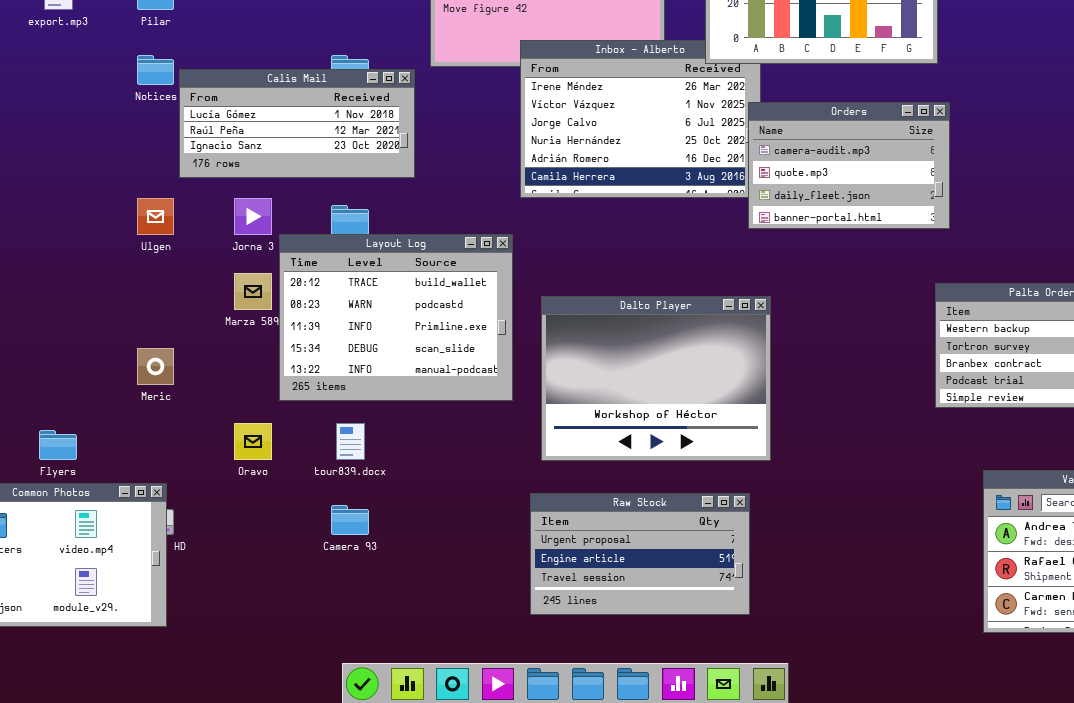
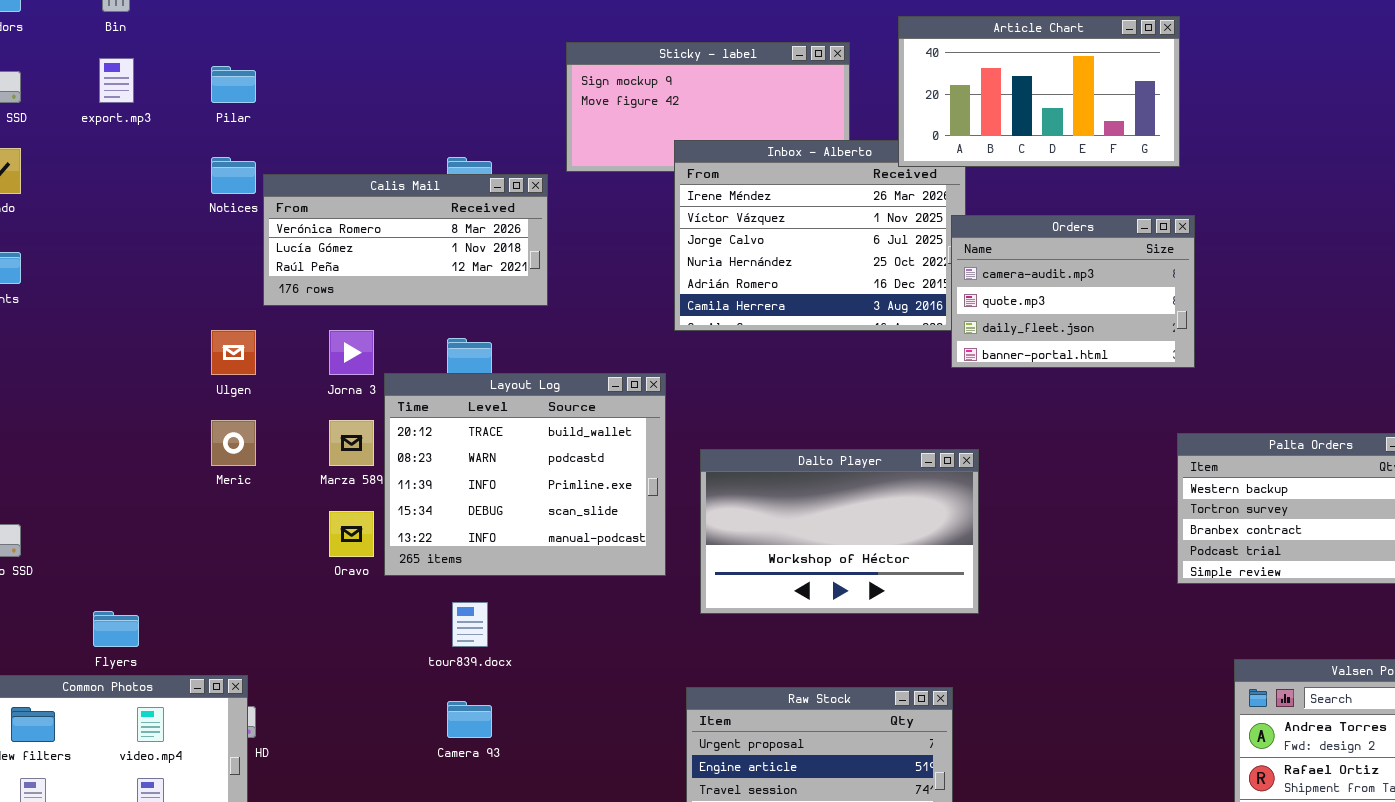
Calis Mail: [179,69,415,178] -> [263,174,548,306], scrolled up 1 row
Dalto Player: [541,296,771,461] -> [700,449,979,614], resized
Meric: [137,348,174,385] -> [211,420,256,466], moved
Oravo: [234,423,272,460] -> [329,511,374,557], moved

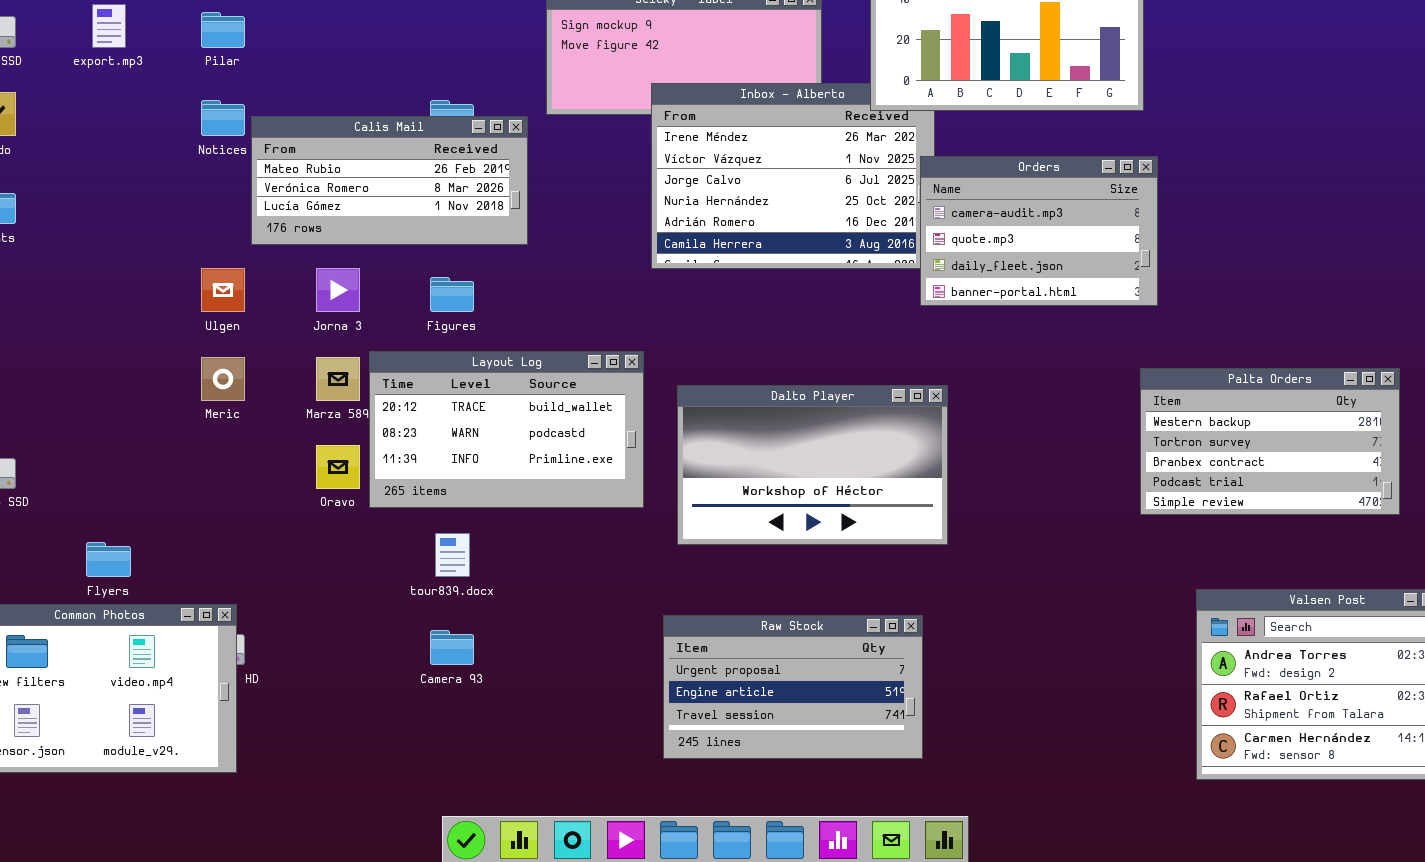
Calis Mail: [263,174,548,306] -> [251,116,528,245], scrolled up 1 row
Layout Log: [384,373,666,576] -> [369,351,644,508], resized

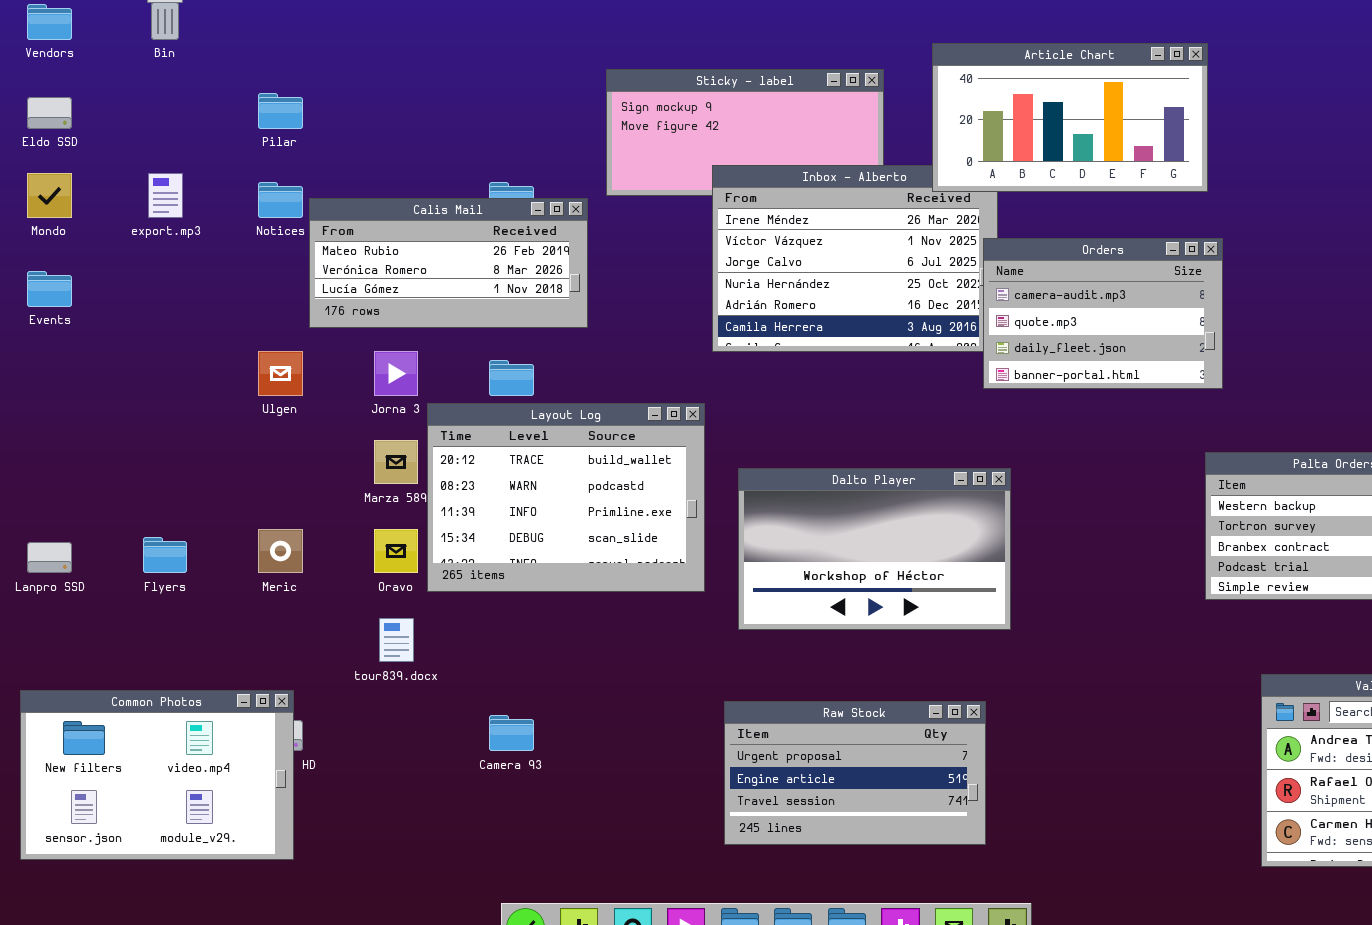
export.mp3: [92,4,126,48] -> [148,173,183,218], moved
Layout Log: [369,351,644,508] -> [427,403,705,592], resized
Meric: [201,357,245,401] -> [258,529,303,573], moved
tour839.docx: [435,533,470,577] -> [379,618,414,662], moved
Flyers: [86,542,131,577] -> [143,537,187,573], moved

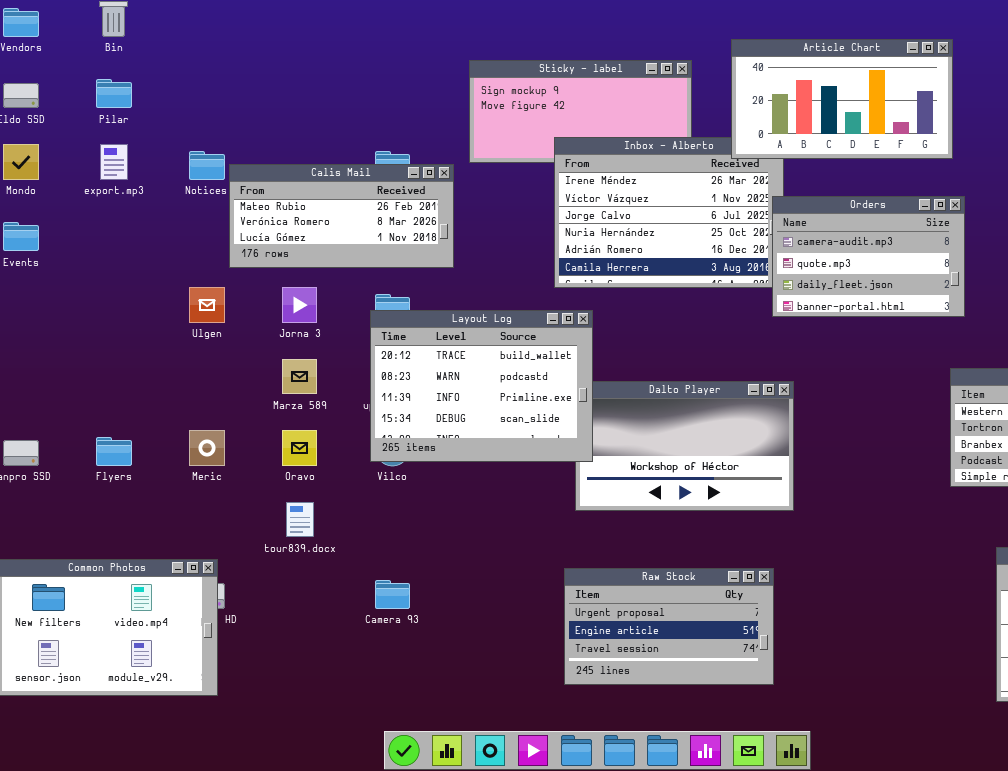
Pilar: [258,93,303,129] -> [96,79,132,108], moved
Layout Log: [427,403,705,592] -> [370,310,593,462], moved

